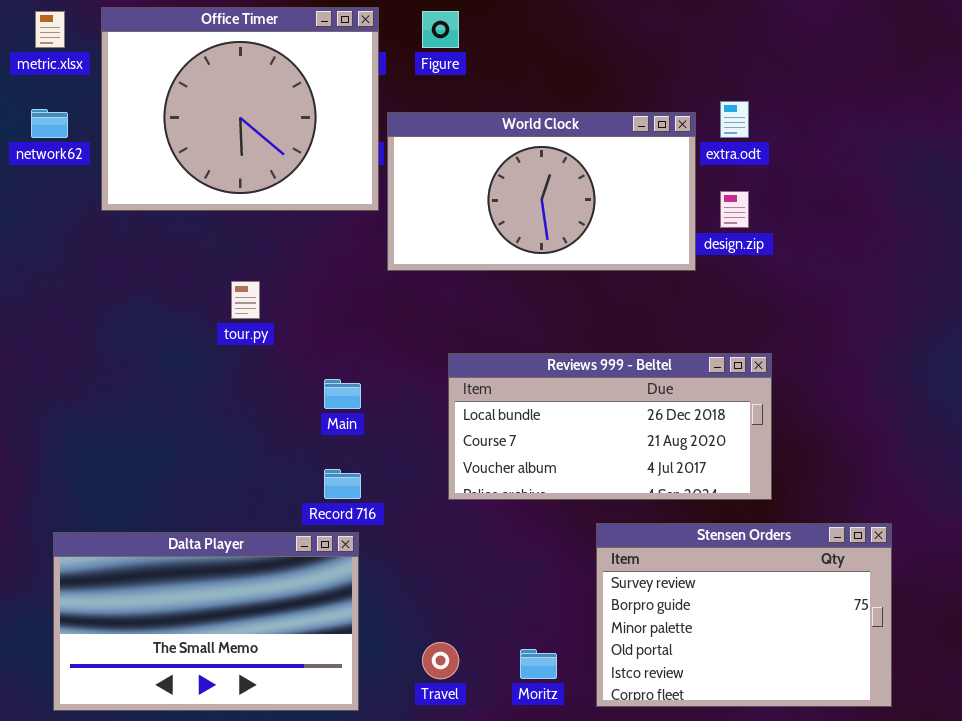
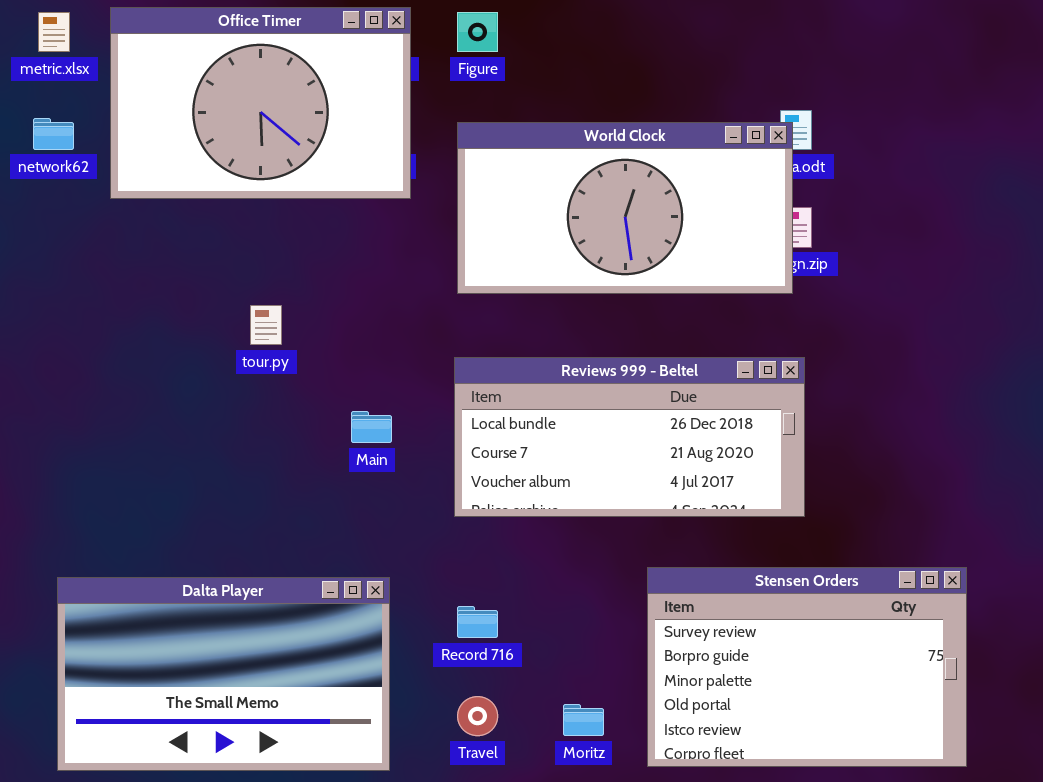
Office Timer: [101,7,379,211] -> [110,7,411,199], resized
World Clock: [387,112,696,271] -> [457,122,793,294], moved
Reviews 999 - Beltel: [448,353,772,500] -> [454,357,805,517], moved
Record 716: [324,469,361,499] -> [457,606,498,638], moved

